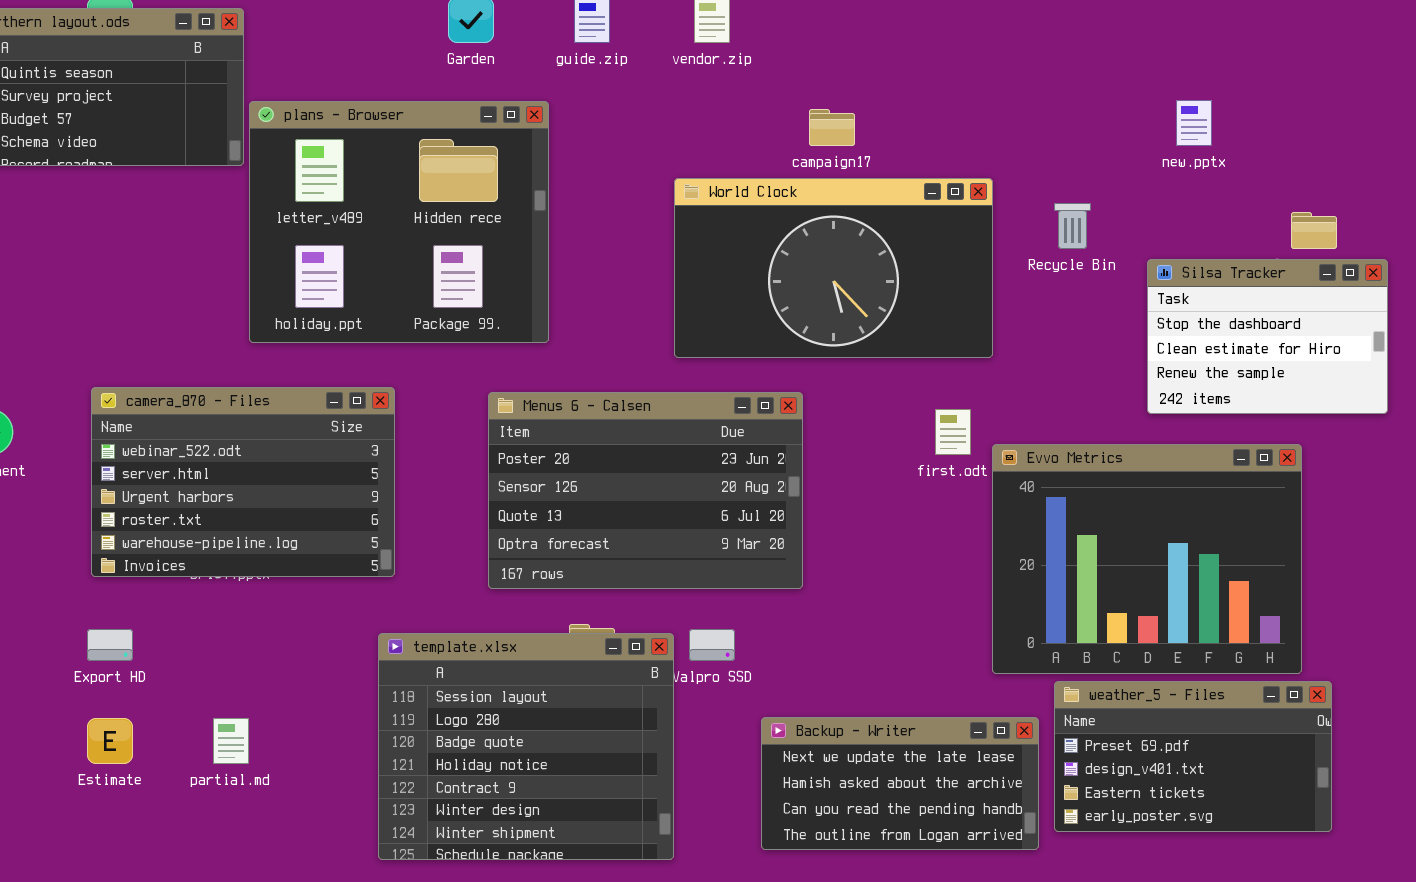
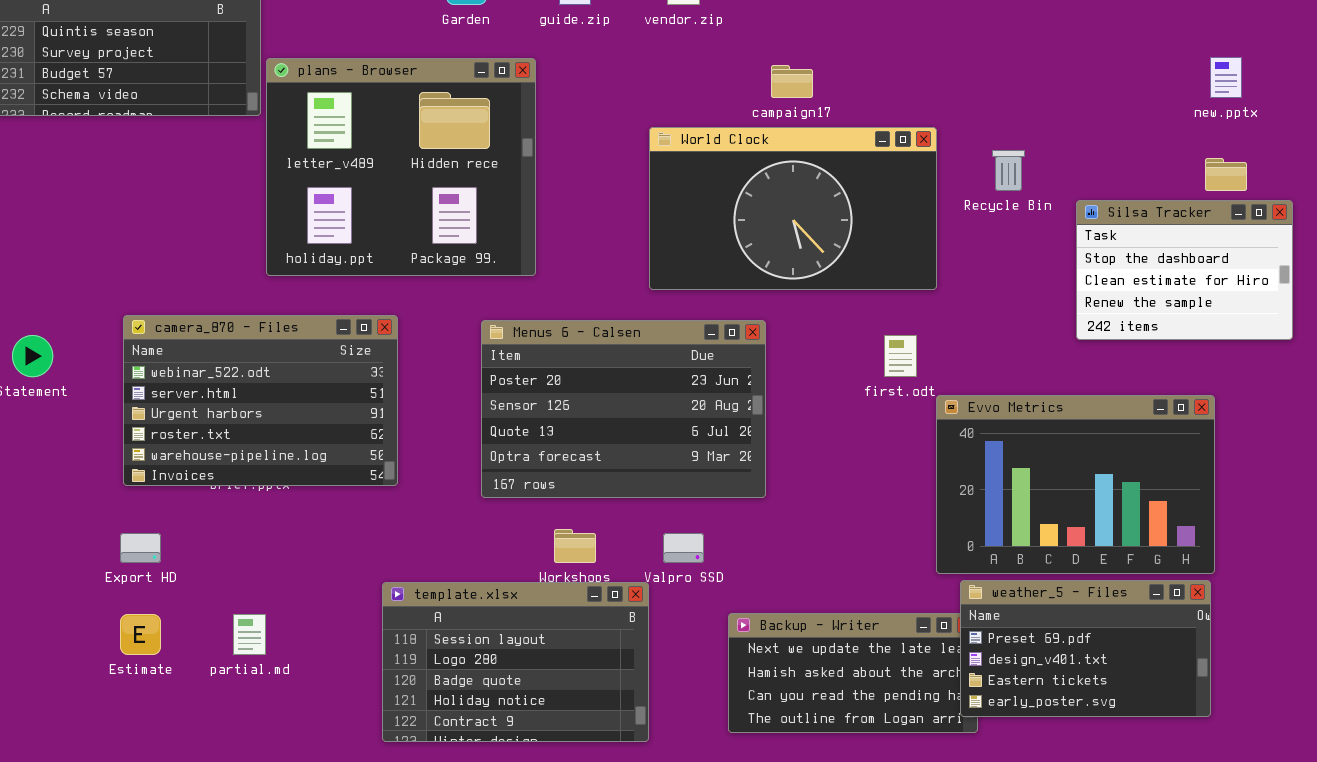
new.pptx: [1176,100,1212,146] -> [1210,57,1242,98], moved
Evvo Metrics: [992,444,1302,674] -> [936,395,1215,574], resized
template.xlsx: [378,633,674,860] -> [382,582,649,742], resized
weather_5 - Files: [1054,681,1332,832] -> [960,580,1211,717], moved

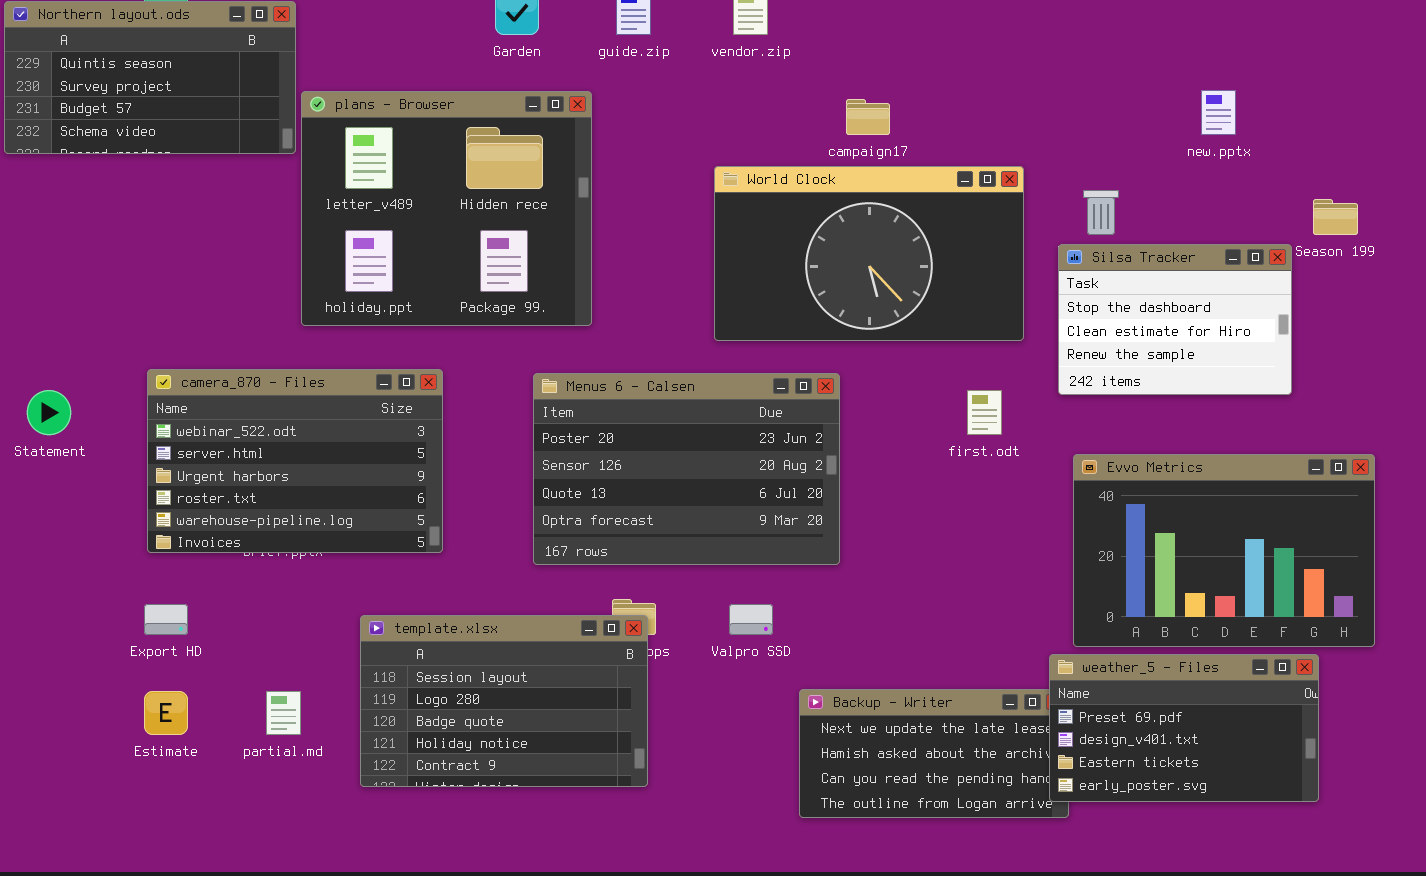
new.pptx: [1210,57,1242,98] -> [1201,90,1236,135], moved
Silsa Tracker: [1076,200,1293,340] -> [1058,244,1292,395], moved
Evvo Metrics: [936,395,1215,574] -> [1073,454,1375,647], moved
template.xlsx: [382,582,649,742] -> [360,615,648,787], moved

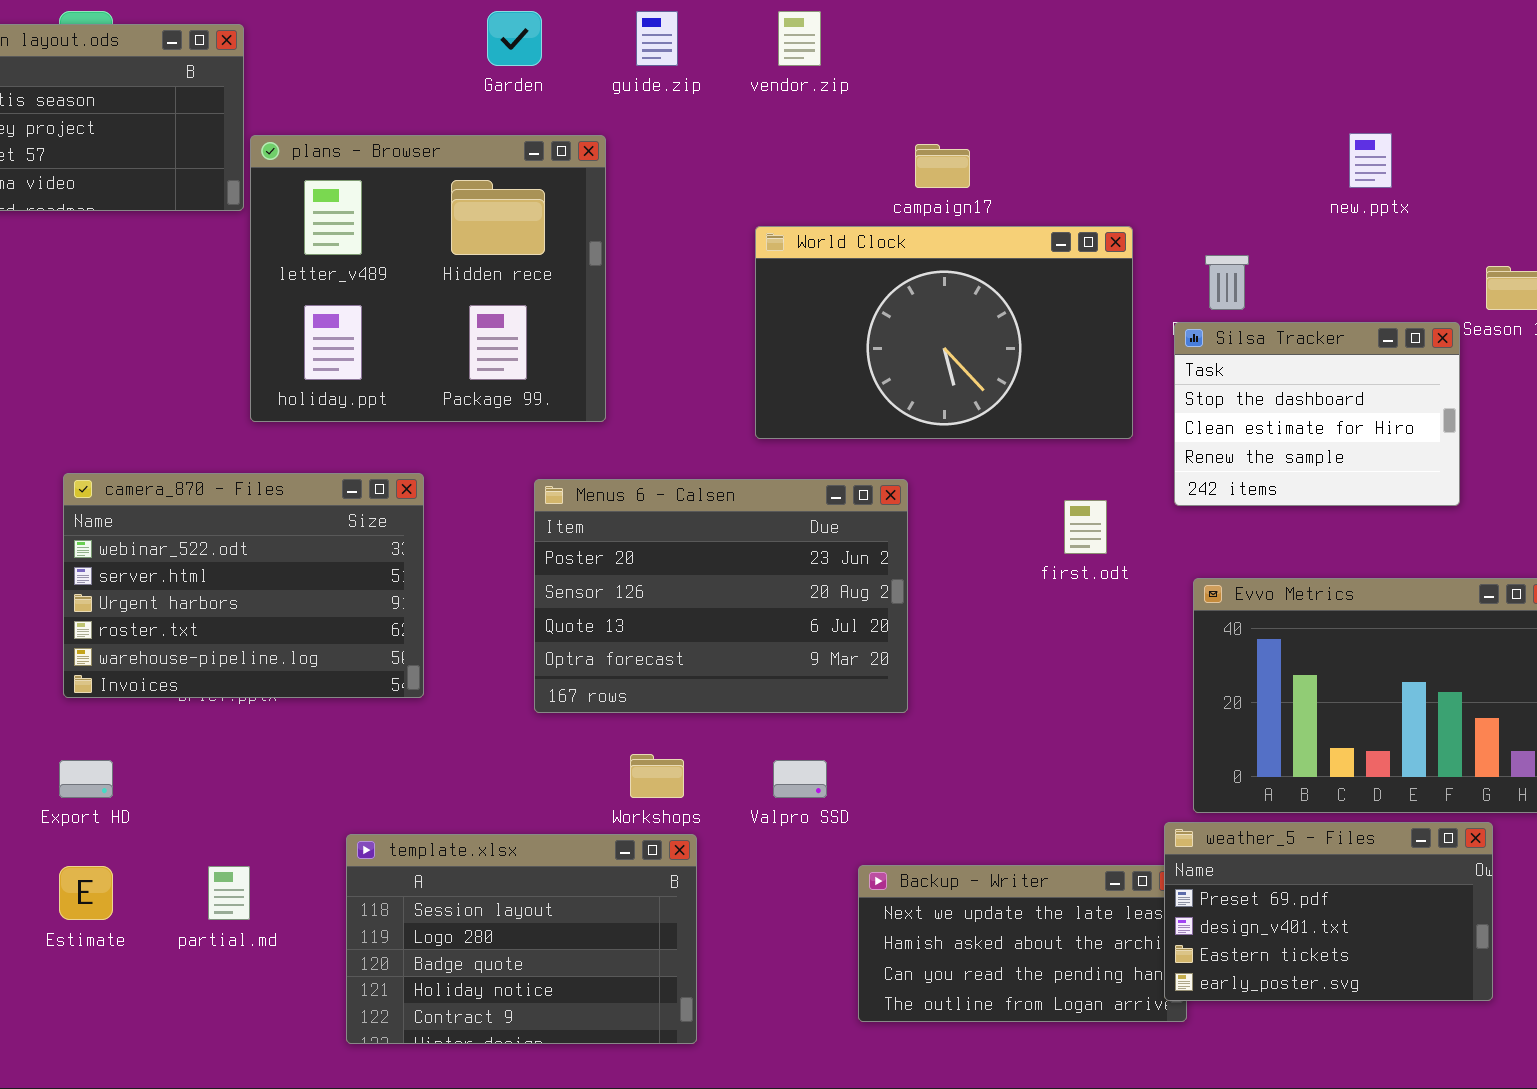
template.xlsx: [360,615,648,787] -> [346,834,697,1044], moved

